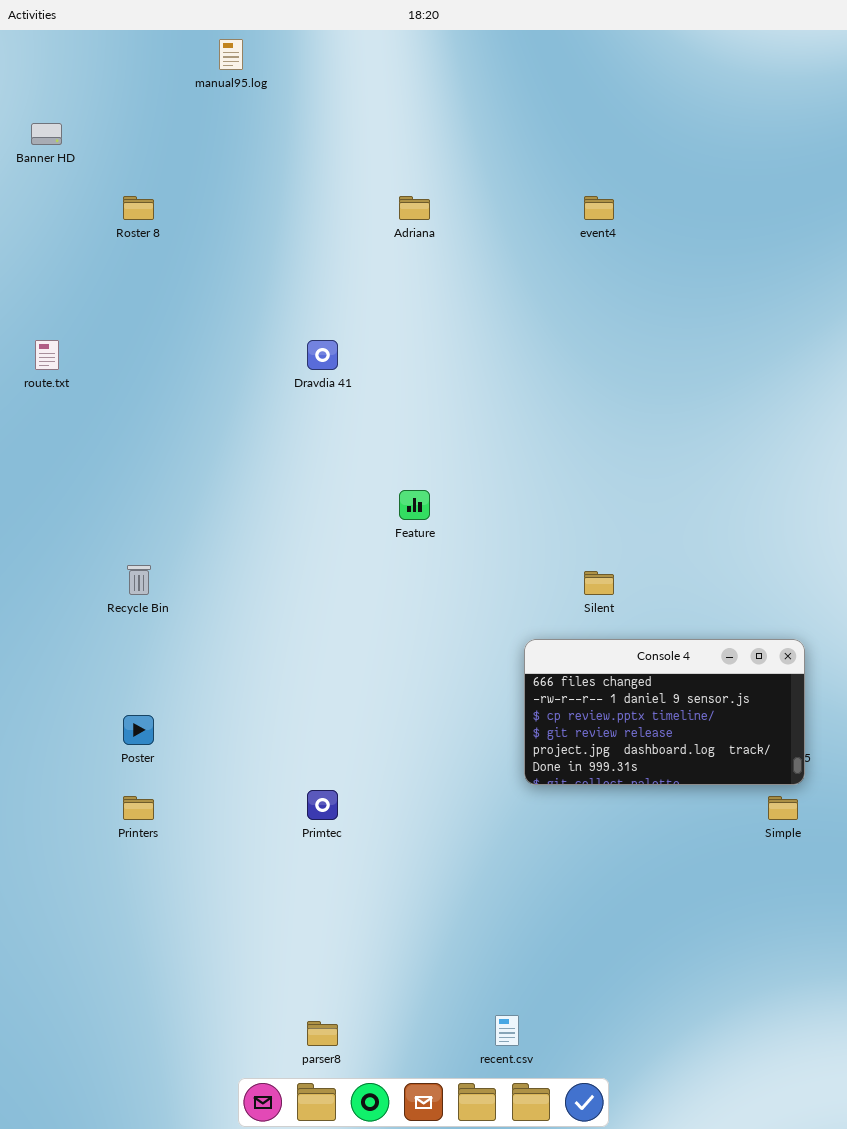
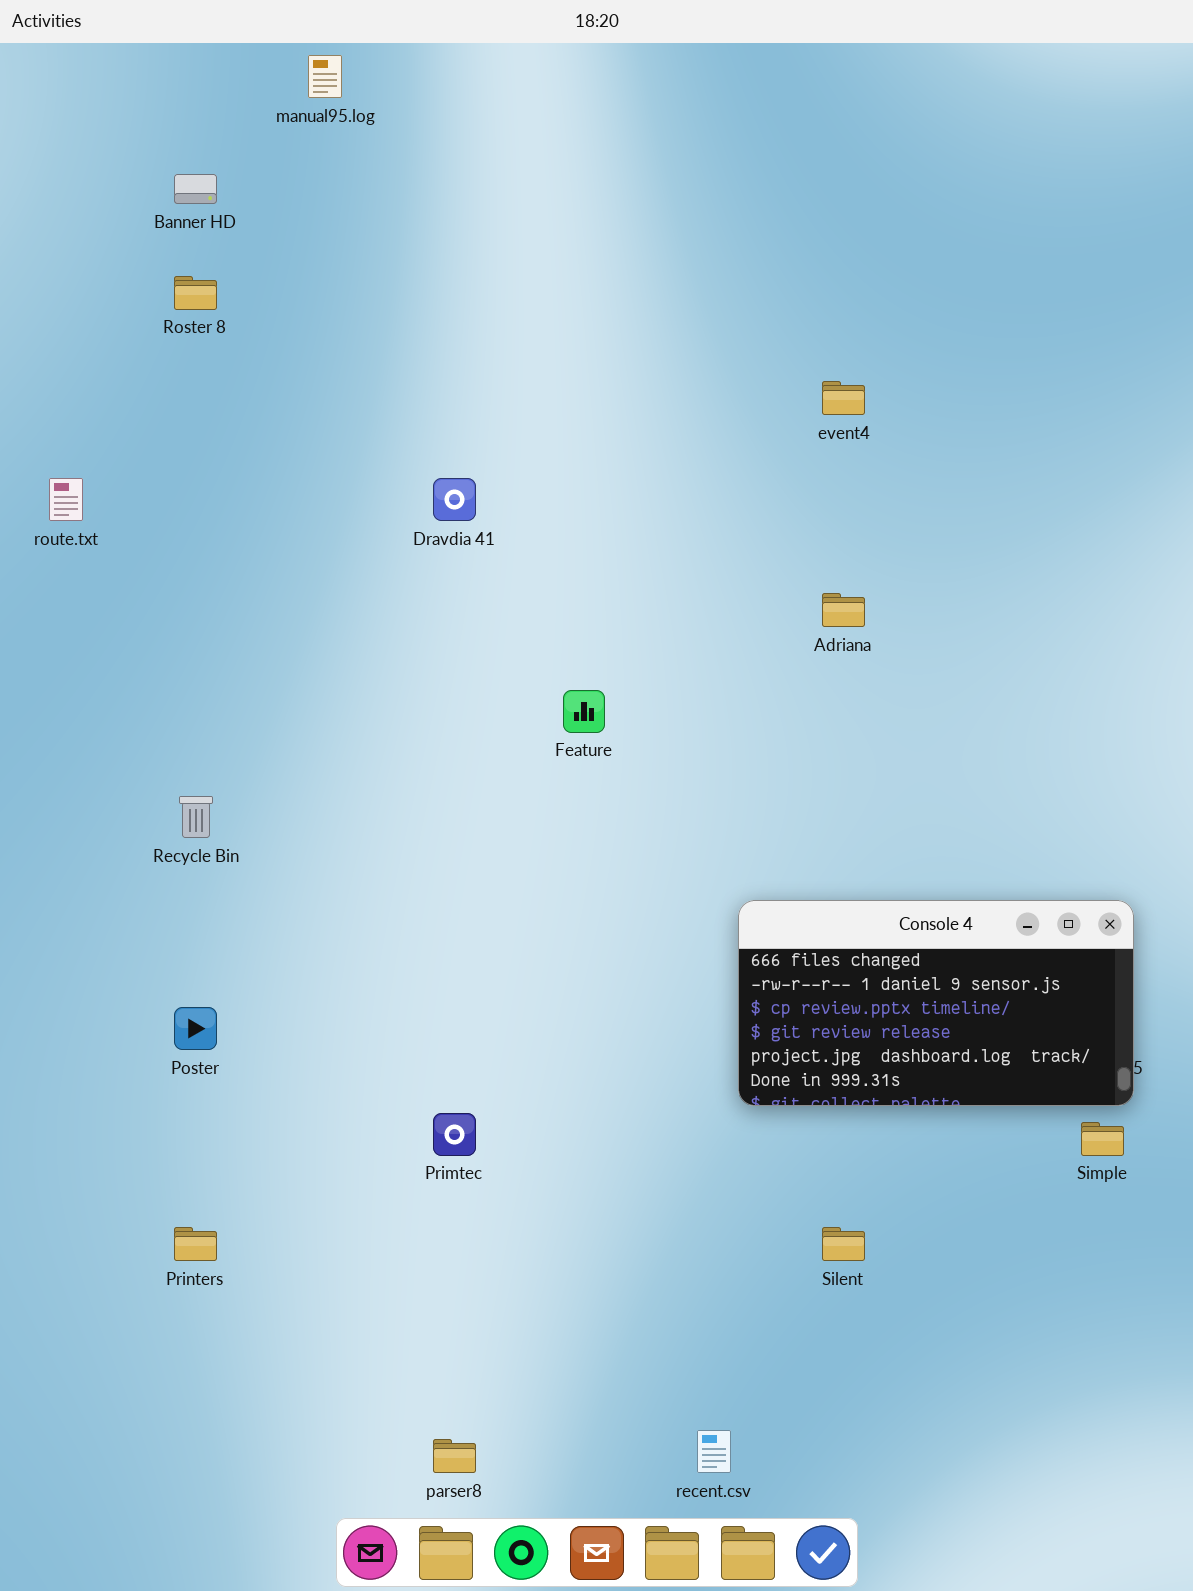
Banner HD: [31,123,62,145] -> [174,174,217,204], moved
Adriana: [399,196,430,220] -> [822,593,865,627], moved
event4: [584,196,614,220] -> [822,381,865,415], moved
Silent: [584,571,614,595] -> [822,1227,865,1261], moved
Printers: [123,796,154,820] -> [174,1227,217,1261], moved

